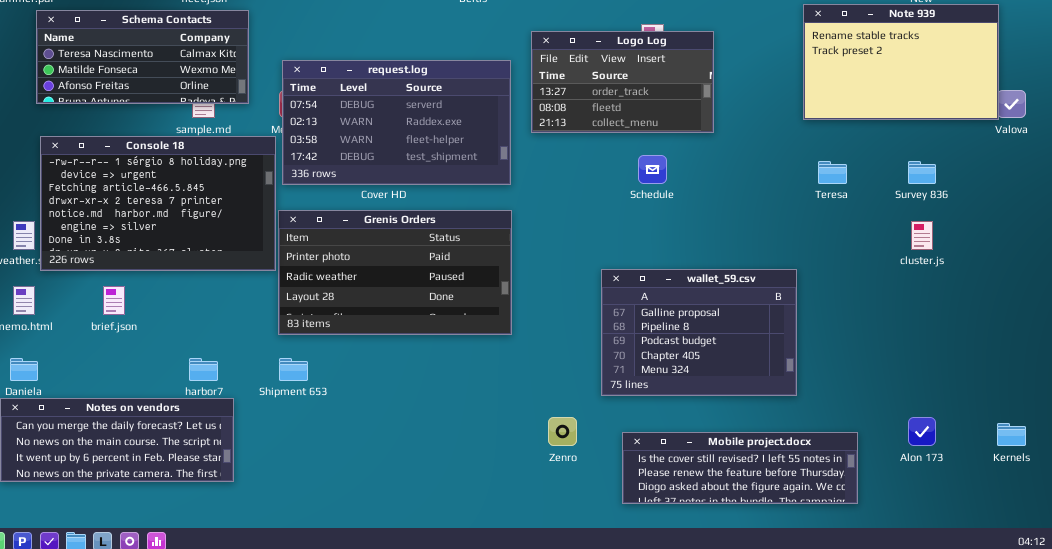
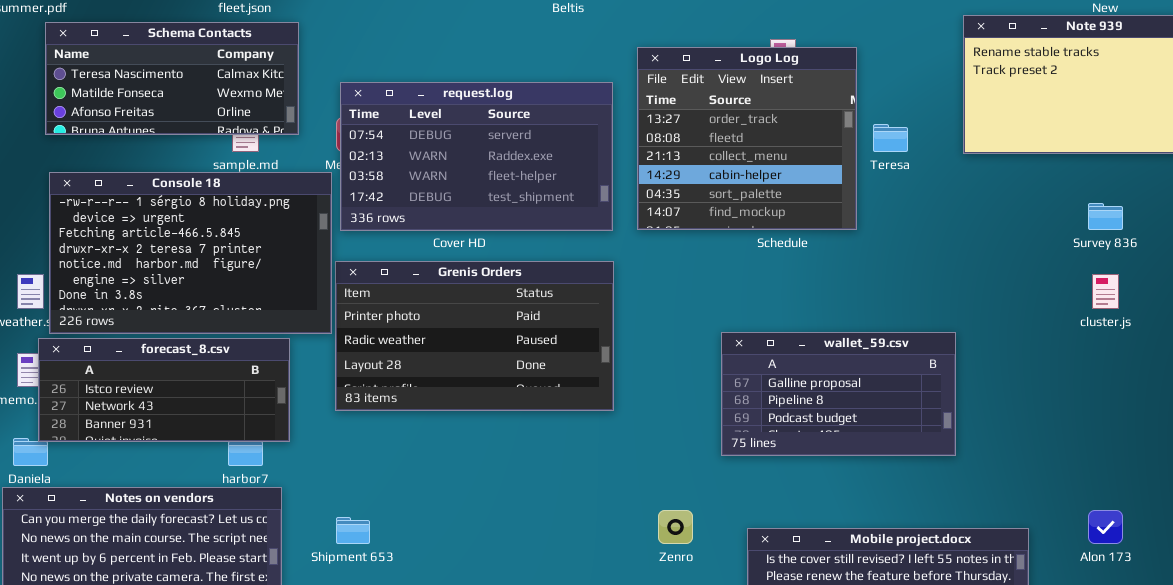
Logo Log: [531,31,714,133] -> [637,47,857,230], resized
Teresa: [818,161,847,184] -> [873,124,908,152], moved
wallet_59.csv: [601,269,797,396] -> [721,332,956,456], resized
forecast_8.csv: none -> [38,338,290,442], opened
Shipment 653: [279,358,308,381] -> [336,517,370,544], moved

